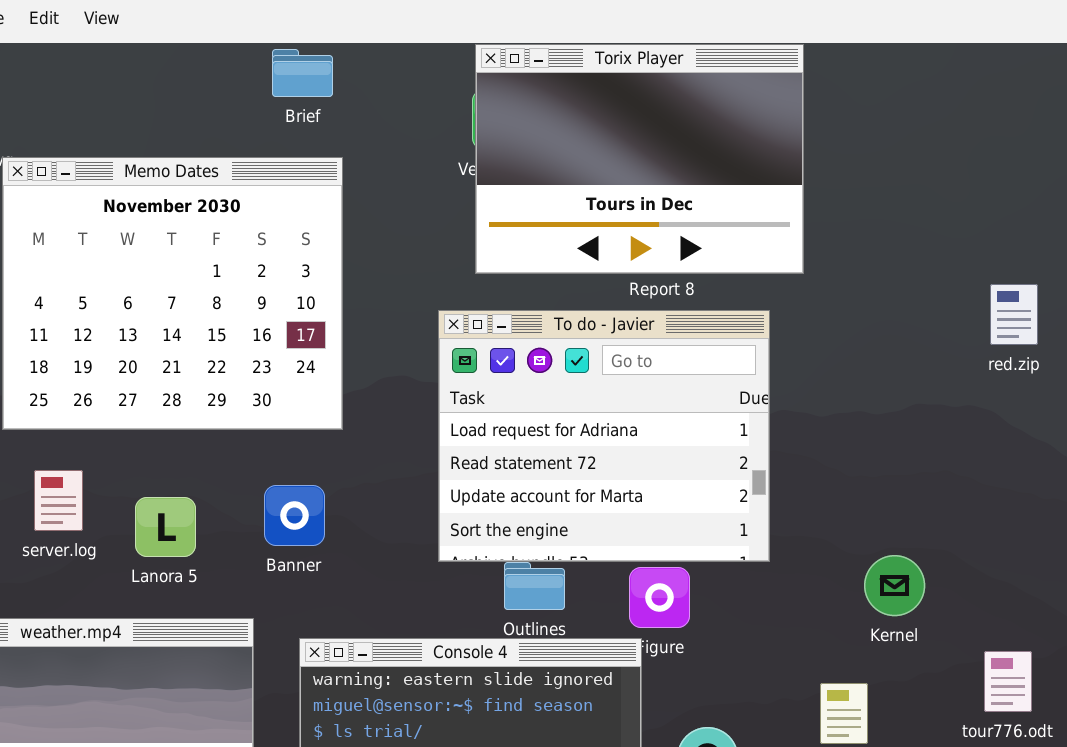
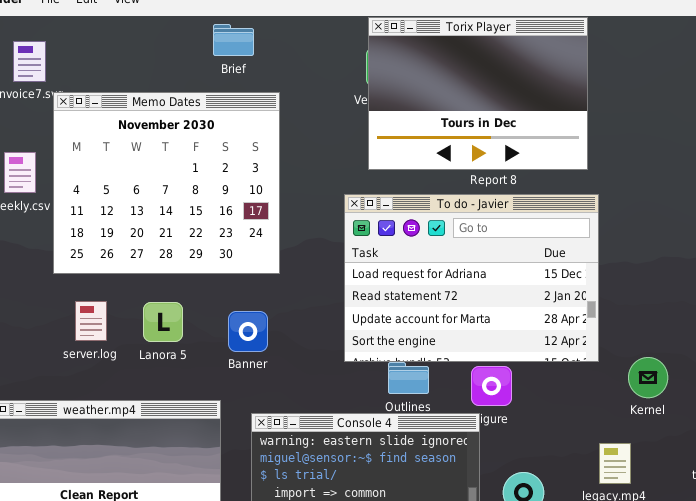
Brief: [272,49,333,97] -> [213,24,254,56], moved
To do - Javier: [438,310,770,562] -> [344,194,599,362], resized
Lanora 5: [135,497,196,557] -> [143,302,183,342], moved

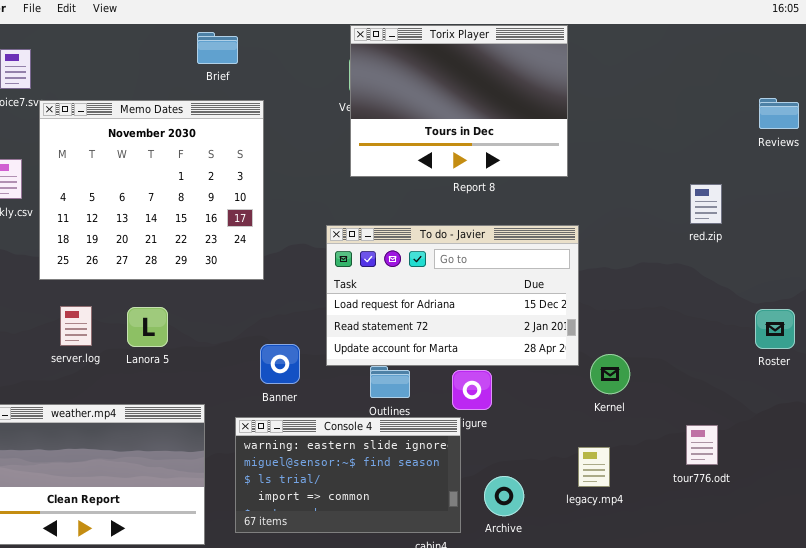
To do - Javier: [344,194,599,362] -> [326,225,579,366], resized
Banner: [228,311,268,352] -> [260,344,300,384], moved
Kernel: [628,357,668,398] -> [590,354,630,394], moved

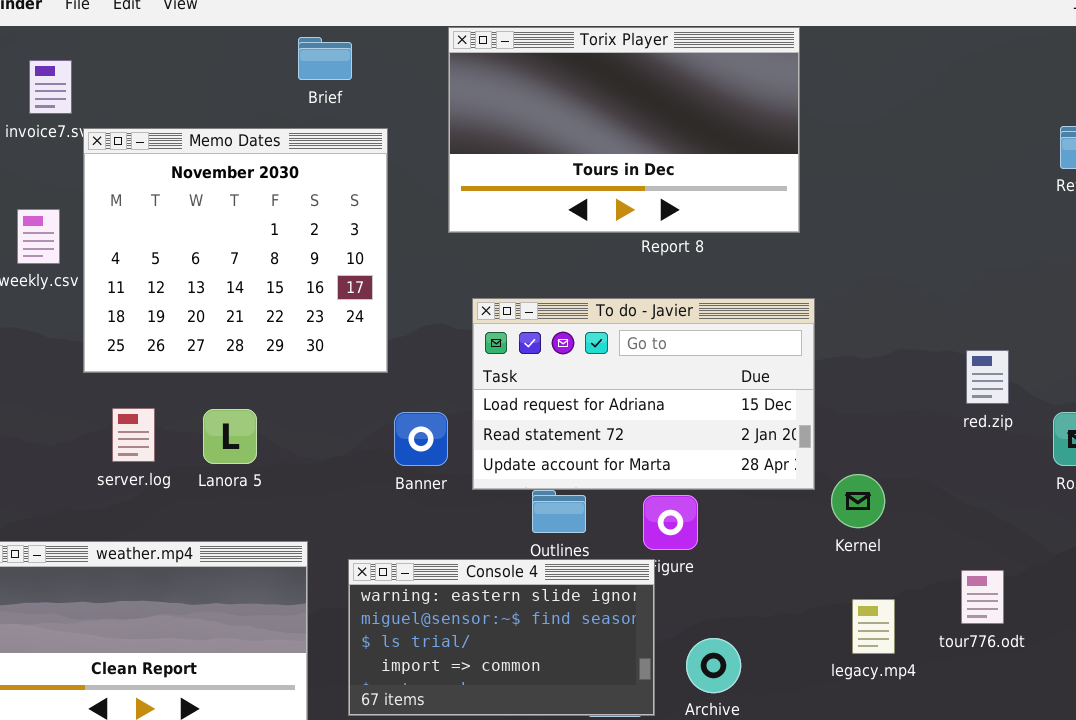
Torix Player: [350,25,568,177] -> [448,27,800,233], resized
red.zip: [690,184,722,224] -> [966,350,1009,404], moved
Banner: [260,344,300,384] -> [394,412,448,466], moved
legacy.mp4: [578,447,610,487] -> [852,599,895,654], moved

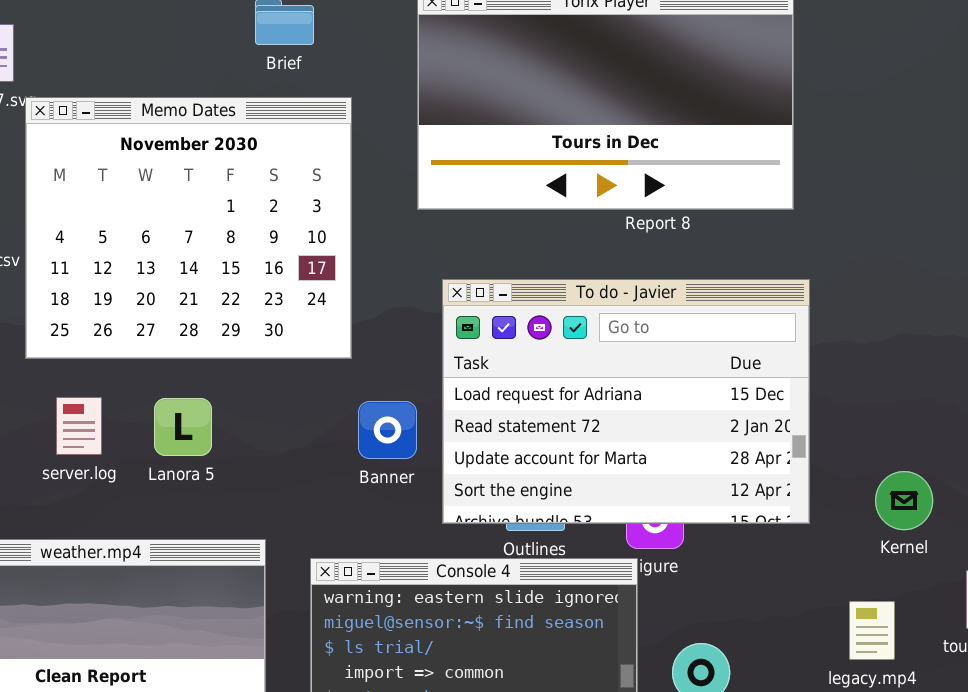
To do - Javier: [472,298,815,490] -> [442,279,810,524], resized
Kernel: [831,474,885,528] -> [875,471,933,530], moved

